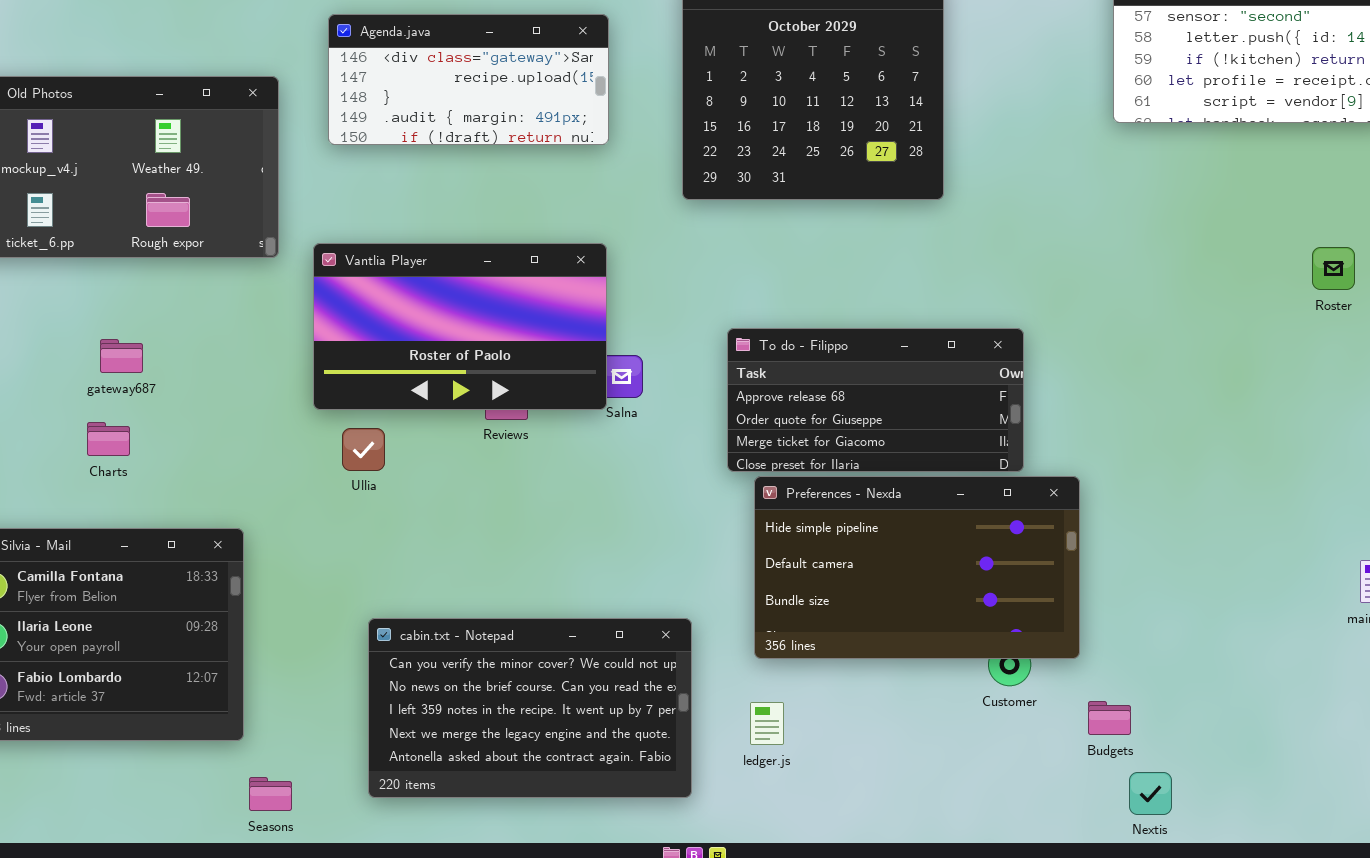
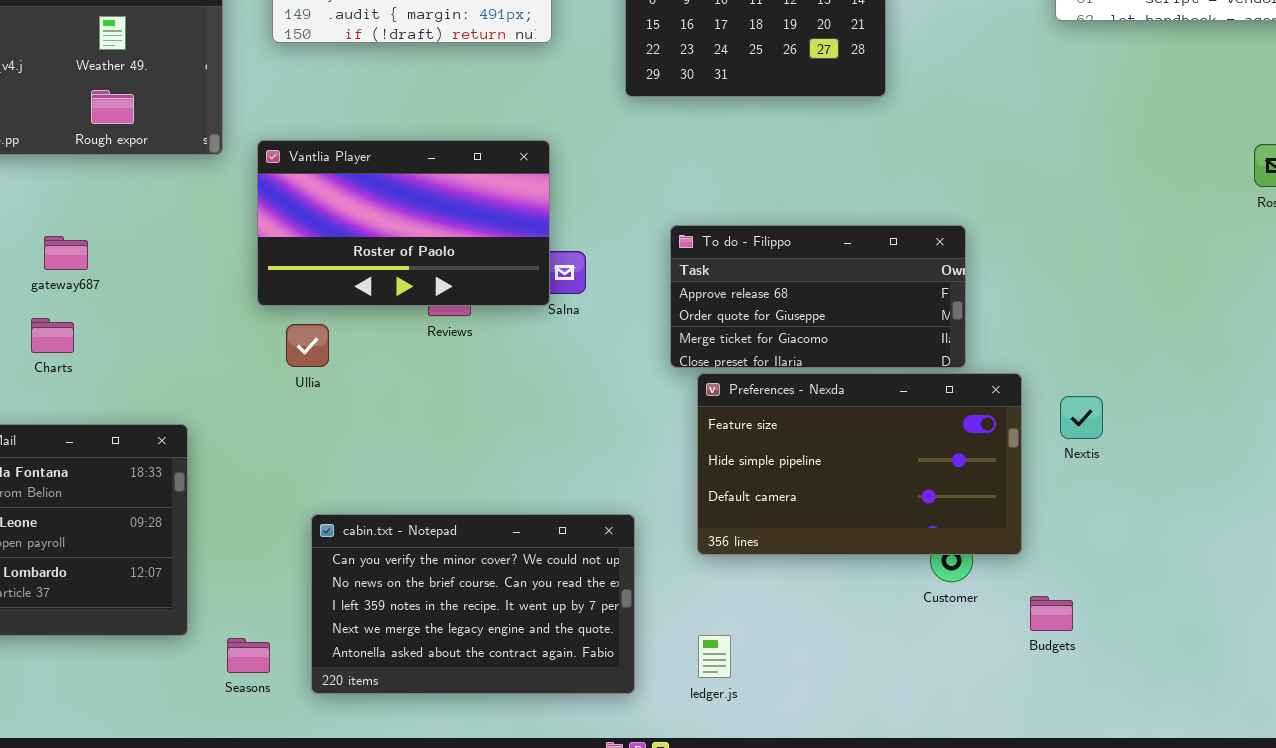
Preferences - Nexda: [754,476,1080,659] -> [697,373,1022,555], scrolled up 1 row
ledger.js: [750,702,784,745] -> [698,635,731,678], moved
Nextis: [1129,772,1172,815] -> [1060,396,1103,439], moved
Seasons: [249,777,292,811] -> [227,638,270,673], moved

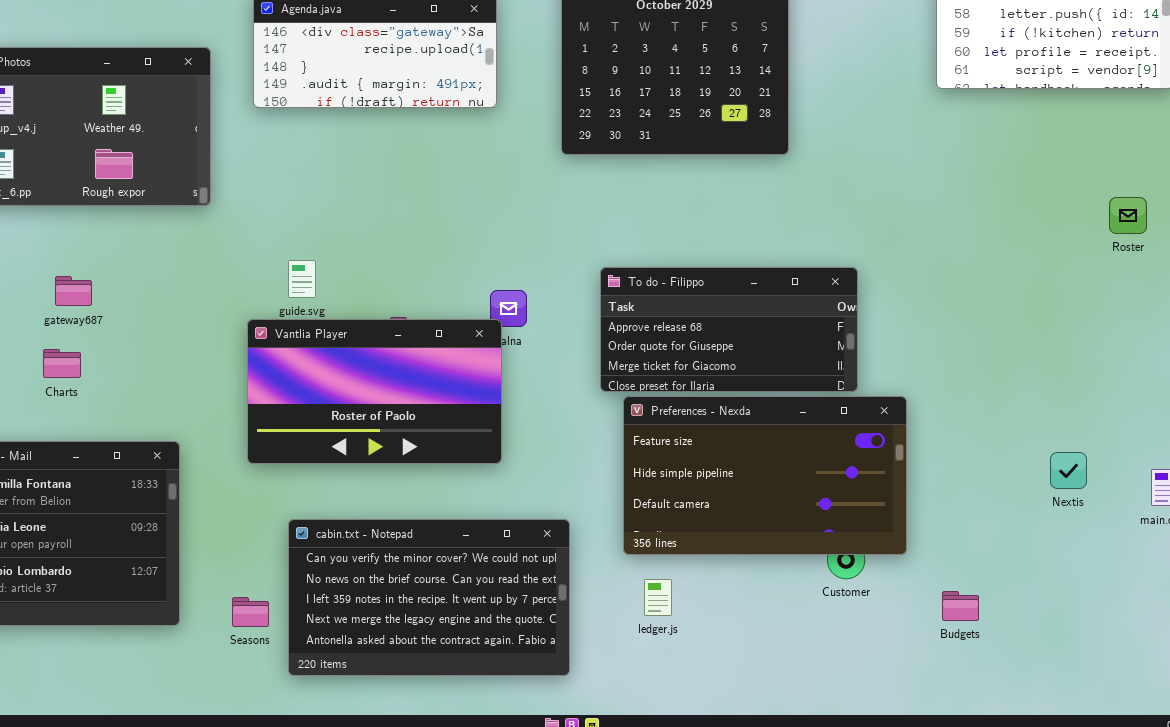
Vantlia Player: [257,140,550,306] -> [247,319,502,464], moved
Nextis: [1060,396,1103,439] -> [1050,452,1087,489], moved
Budgets: [1030,596,1073,631] -> [942,591,979,621], moved
ledger.js: [698,635,731,678] -> [644,579,672,616], moved
Seasons: [227,638,270,673] -> [232,597,269,627], moved

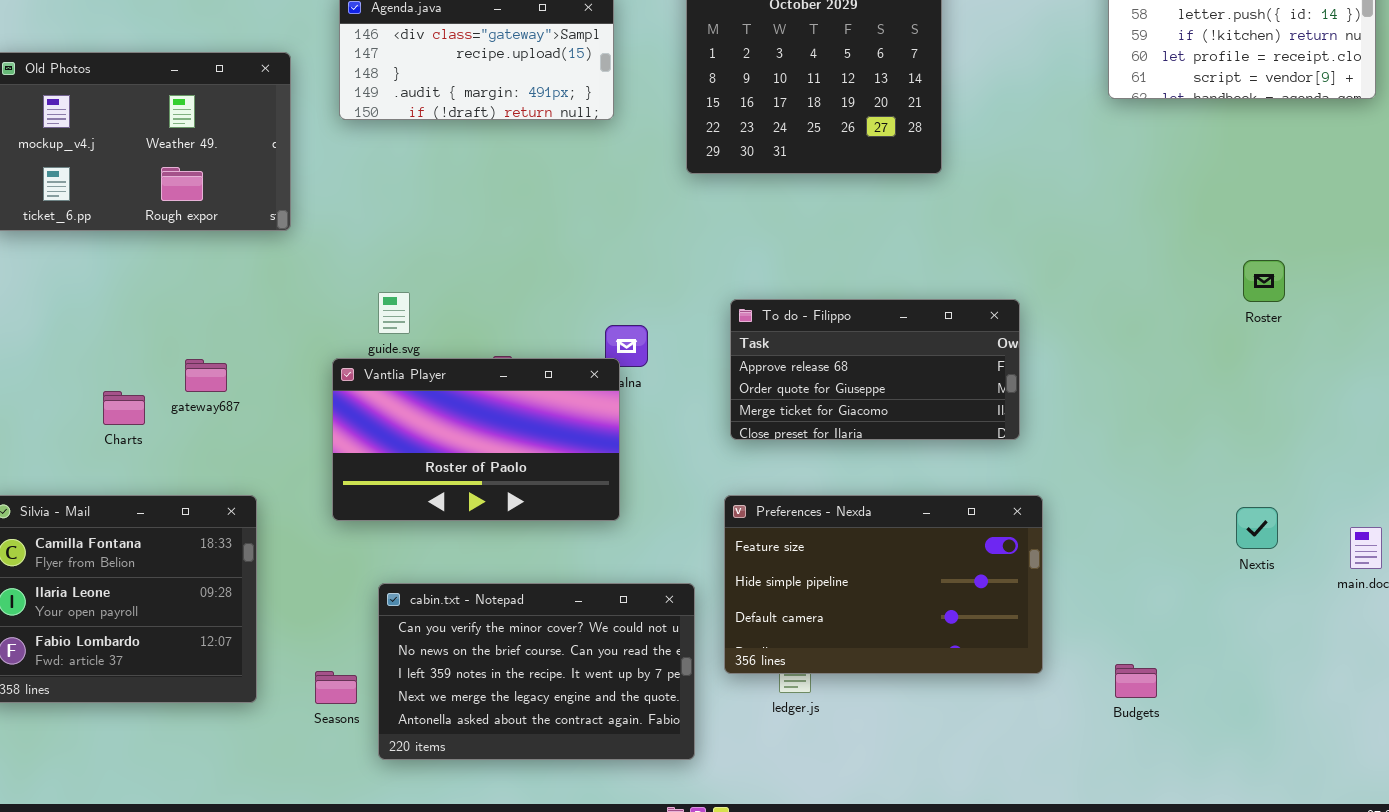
Roster: [1109,197,1147,234] -> [1243,260,1285,302], moved
gateway687: [55,276,92,306] -> [185,359,227,392], moved
Preferences - Nexda: [623,396,907,555] -> [724,495,1043,674], moved

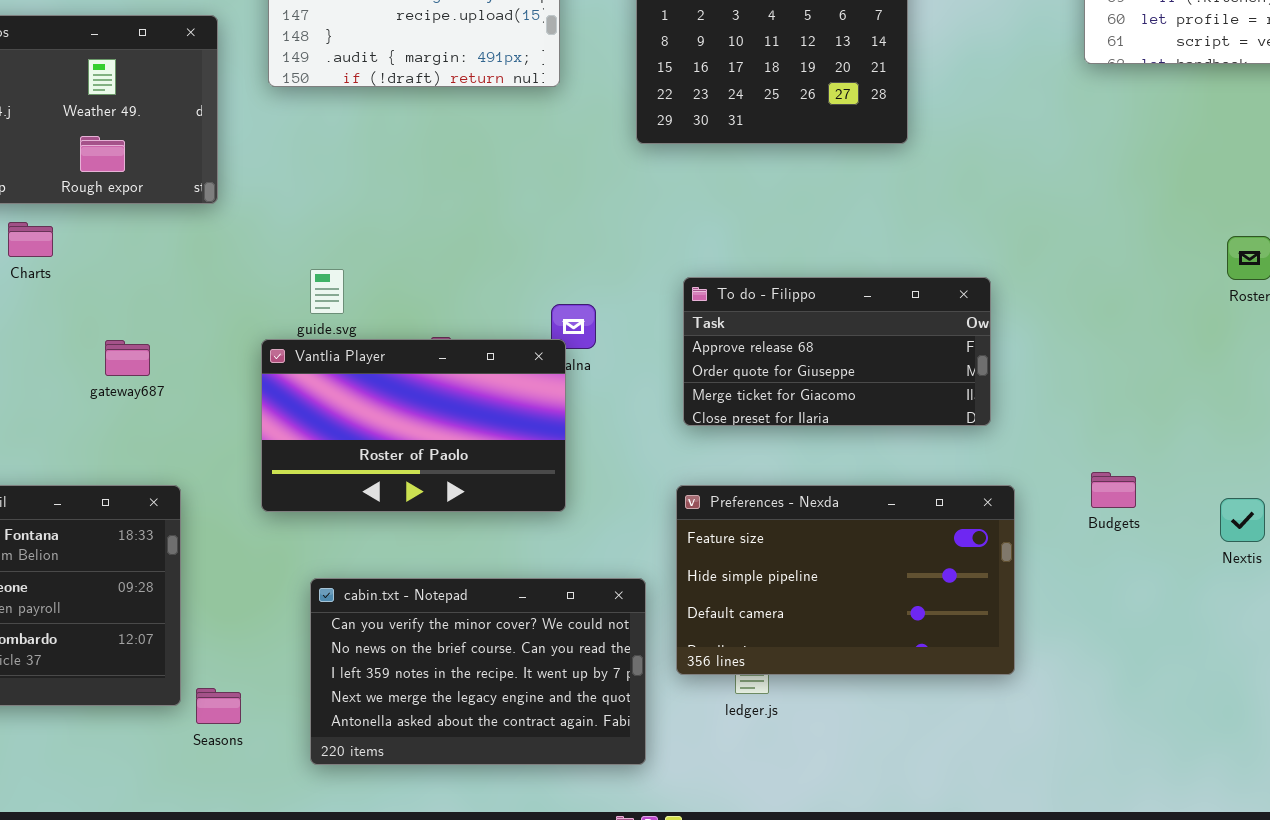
Charts: [103,391,145,425] -> [8,222,53,257], moved
Budgets: [1115,664,1157,698] -> [1091,472,1136,508], moved
Seasons: [315,671,357,704] -> [196,688,241,724], moved

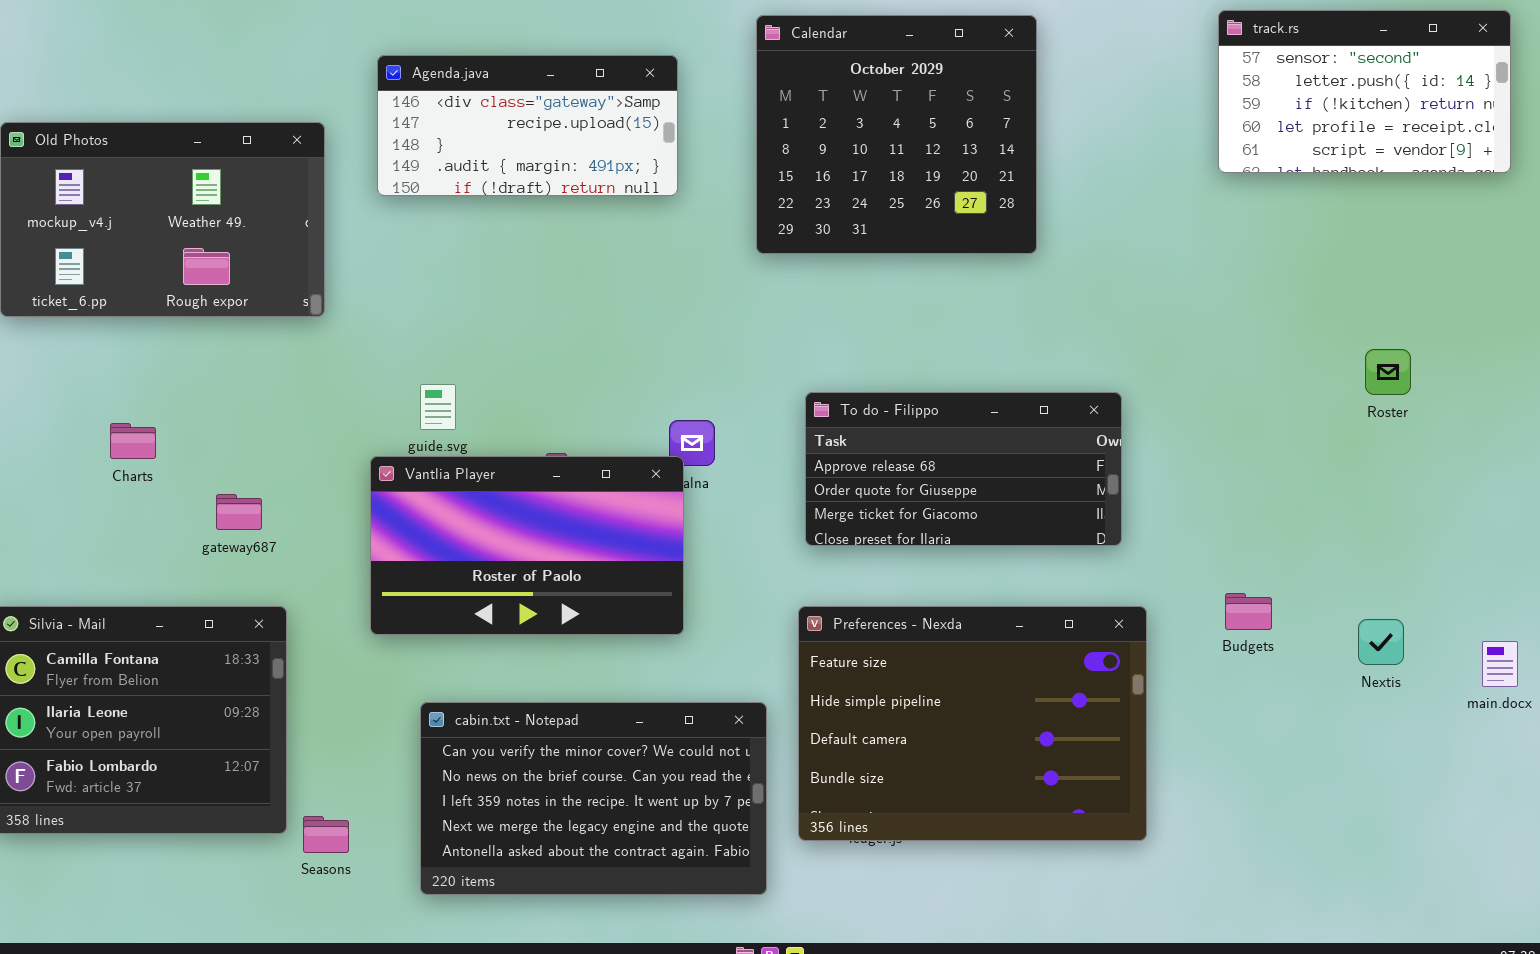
Charts: [8,222,53,257] -> [110,423,156,459], moved
gateway687: [105,340,150,376] -> [216,494,262,530], moved
Preferences - Nexda: [676,485,1015,675] -> [798,606,1147,841], resized

